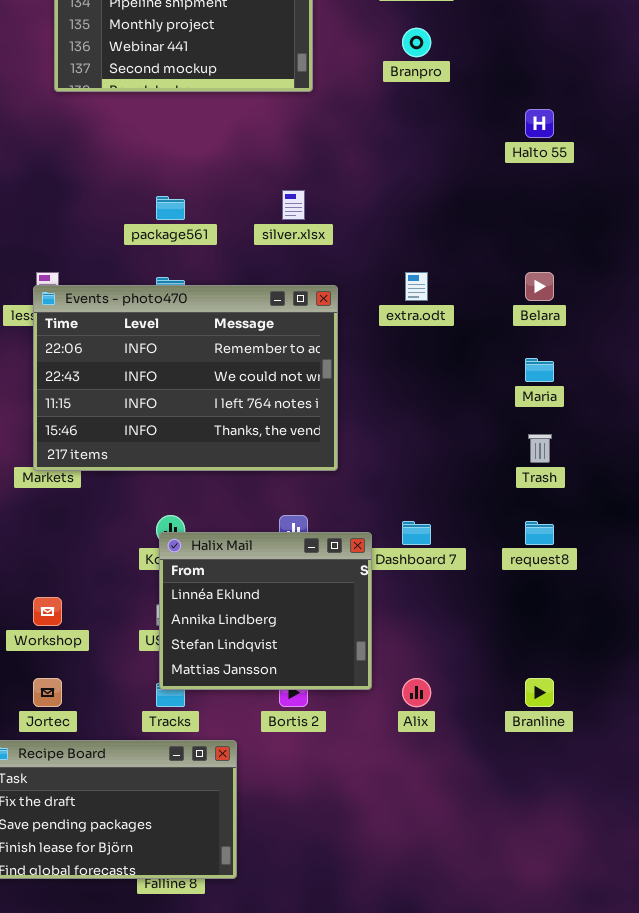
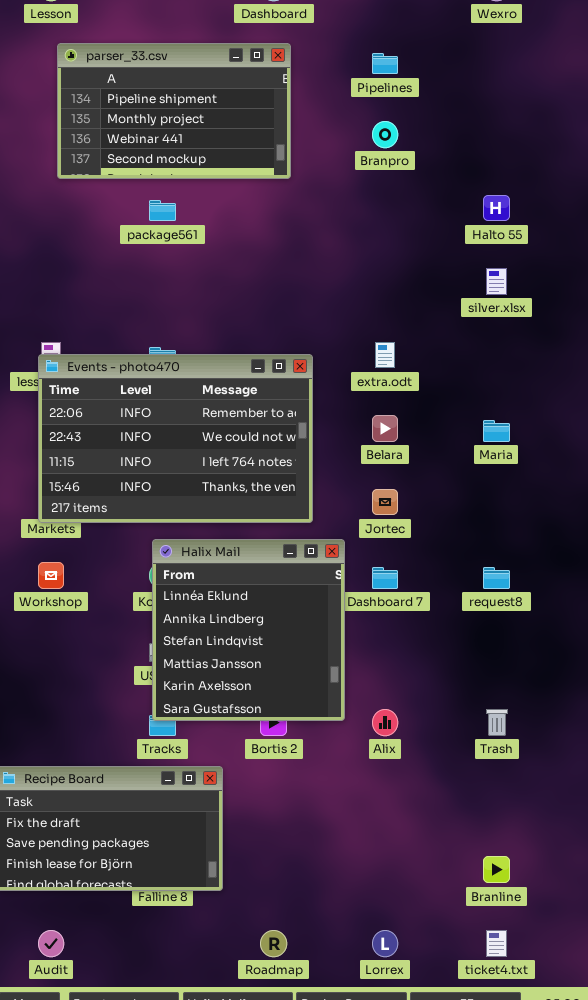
silver.xlsx: [282,190,305,220] -> [486,268,507,295], moved
package561: [156,196,185,220] -> [149,200,176,221], moved
Belara: [525,272,554,301] -> [372,415,398,442], moved
Trash: [528,434,552,463] -> [486,709,508,736], moved
Halix Mail: [159,532,372,690] -> [152,539,345,721], resized
Workshop: [33,597,62,626] -> [38,562,64,589], moved
Jortec: [33,678,62,707] -> [372,489,398,515], moved
Branline: [525,678,554,707] -> [483,856,510,883], moved

